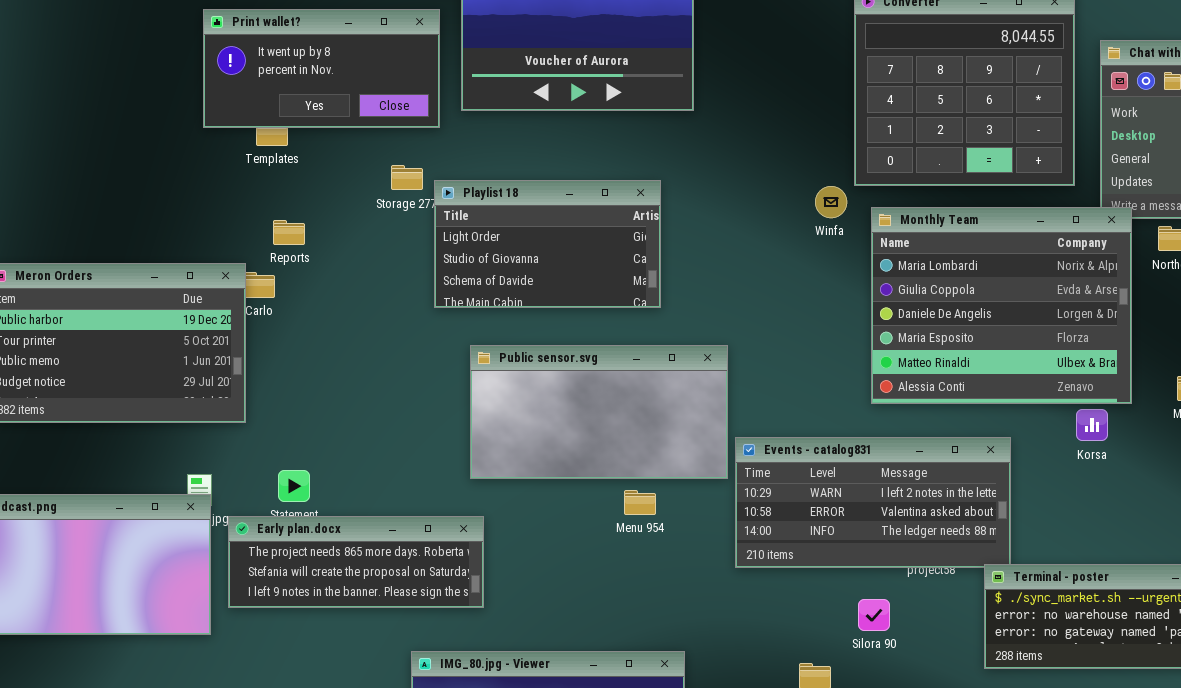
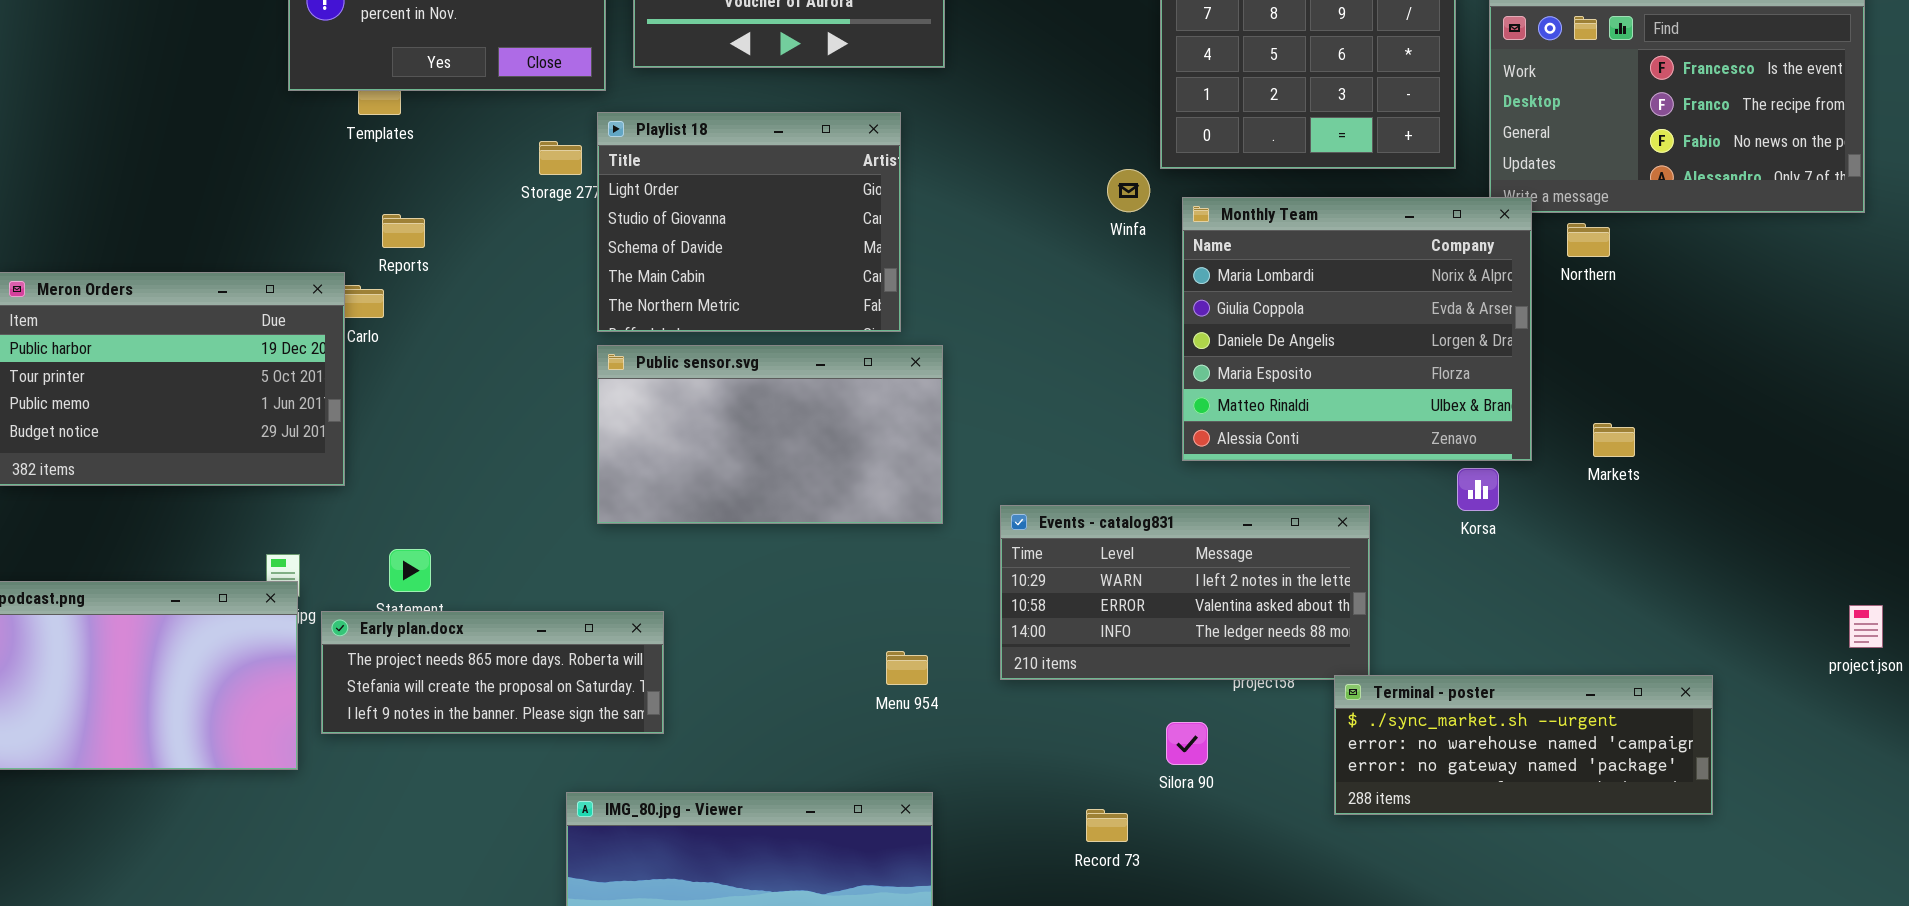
Playlist 18: [434,180,661,308] -> [597,112,901,332], resized
Public sensor.svg: [470,345,728,479] -> [597,345,943,524], moved
Menu 954: [624,490,656,515] -> [886,651,928,685], moved

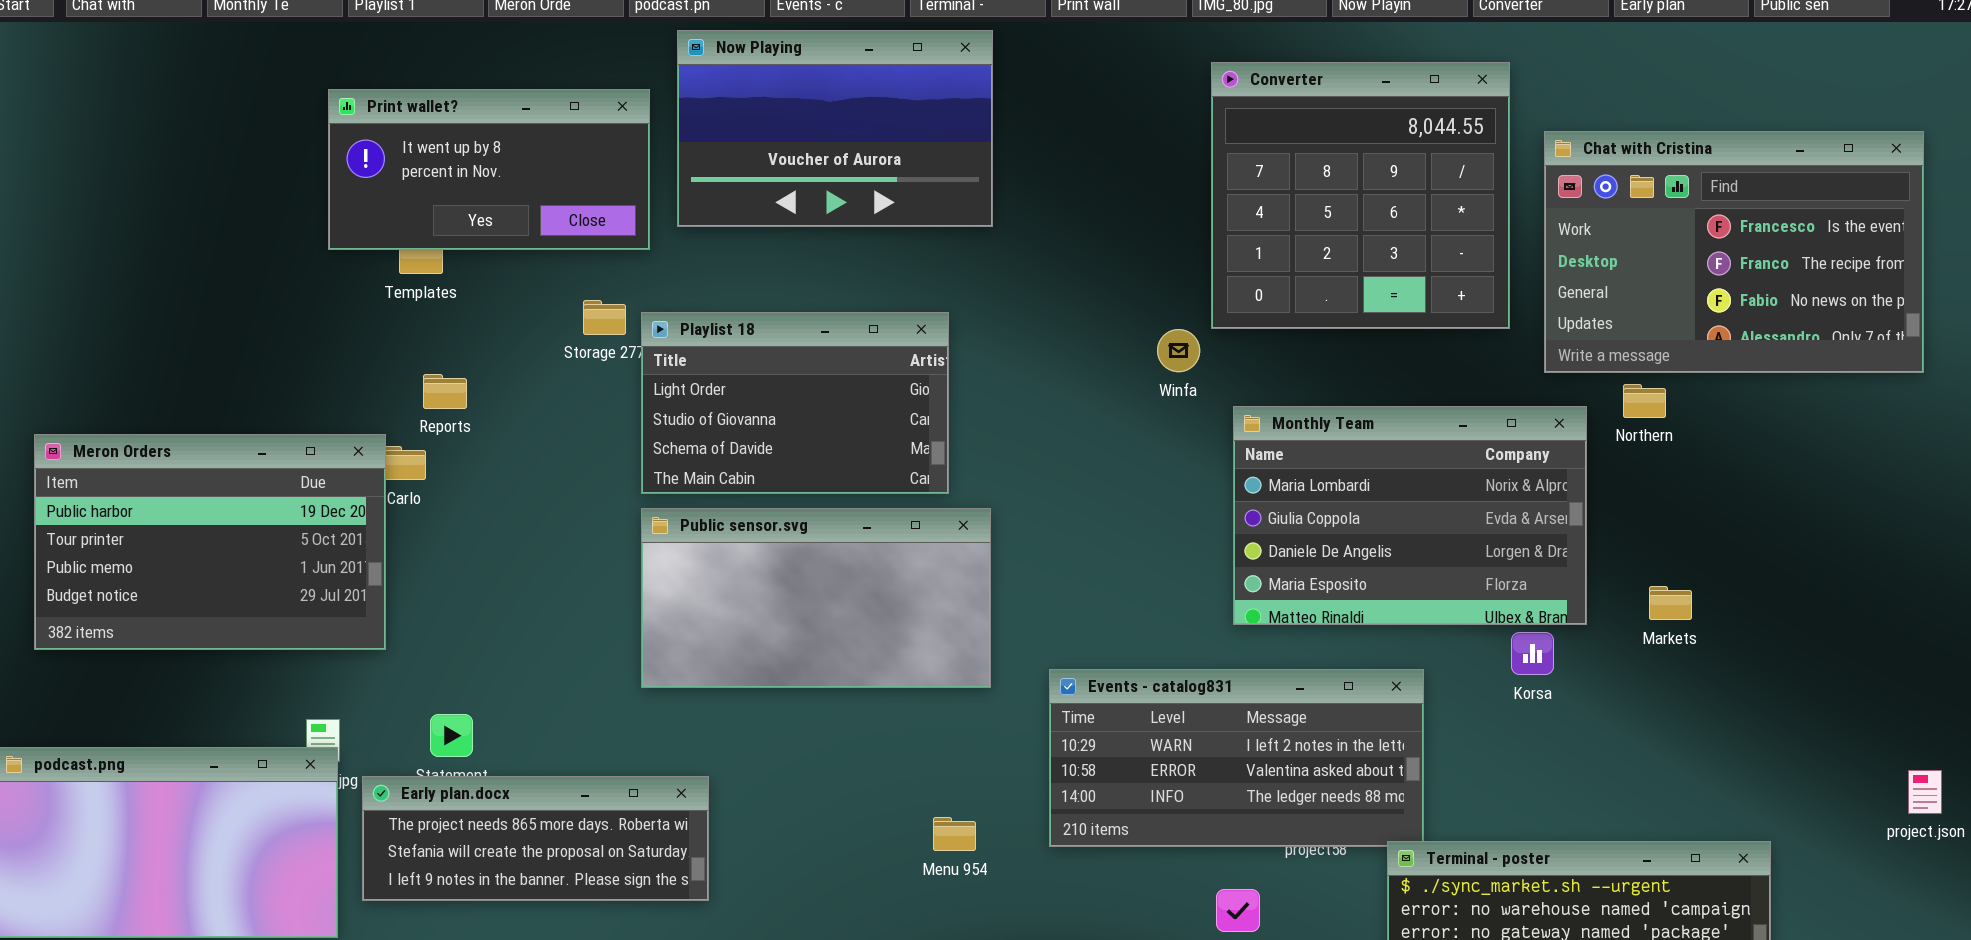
Playlist 18: [597,112,901,332] -> [641,312,949,494], resized
Monthly Team: [1182,197,1532,461] -> [1233,406,1587,625], resized

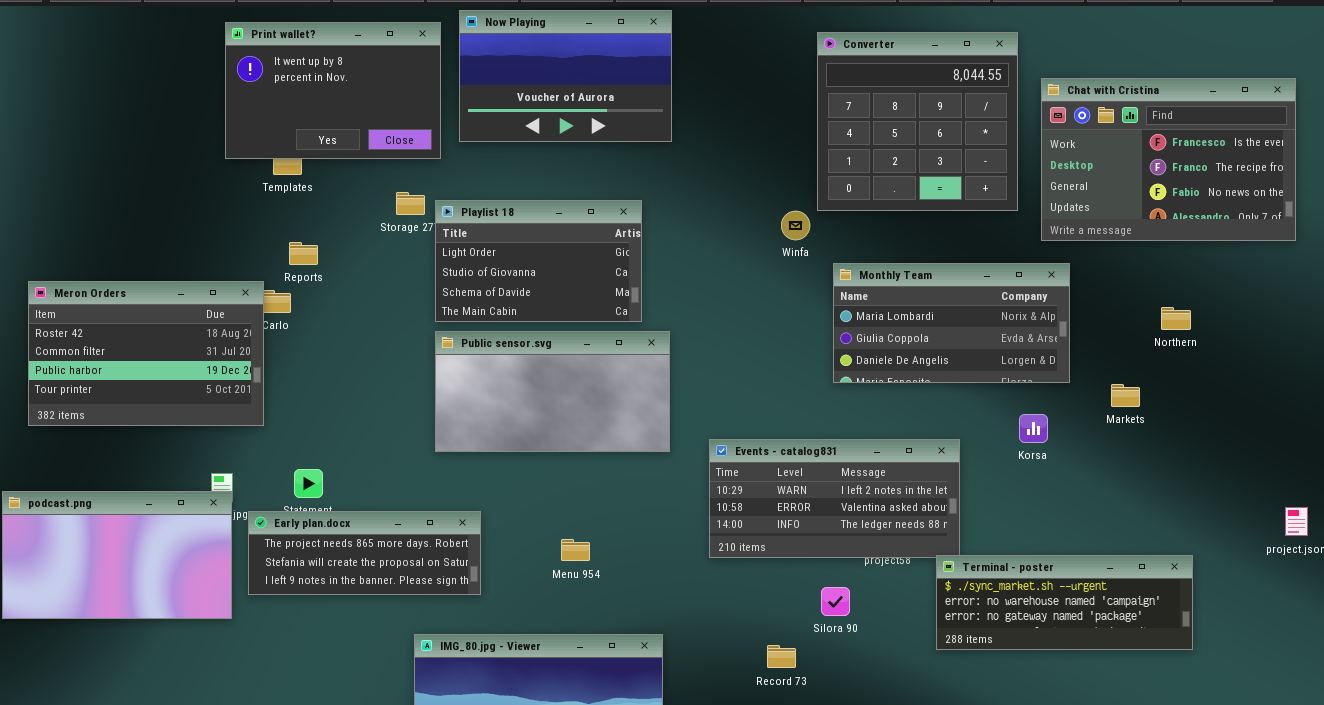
Print wallet?: [328,89,650,250] -> [225,22,441,159], resized
Northern: [1623,384,1666,418] -> [1161,307,1191,330], moved
Monthly Team: [1233,406,1587,625] -> [833,263,1070,383], resized
Meron Orders: [34,434,386,650] -> [28,281,264,426], scrolled up 2 rows
Menu 954: [933,817,976,851] -> [561,539,590,561], moved

